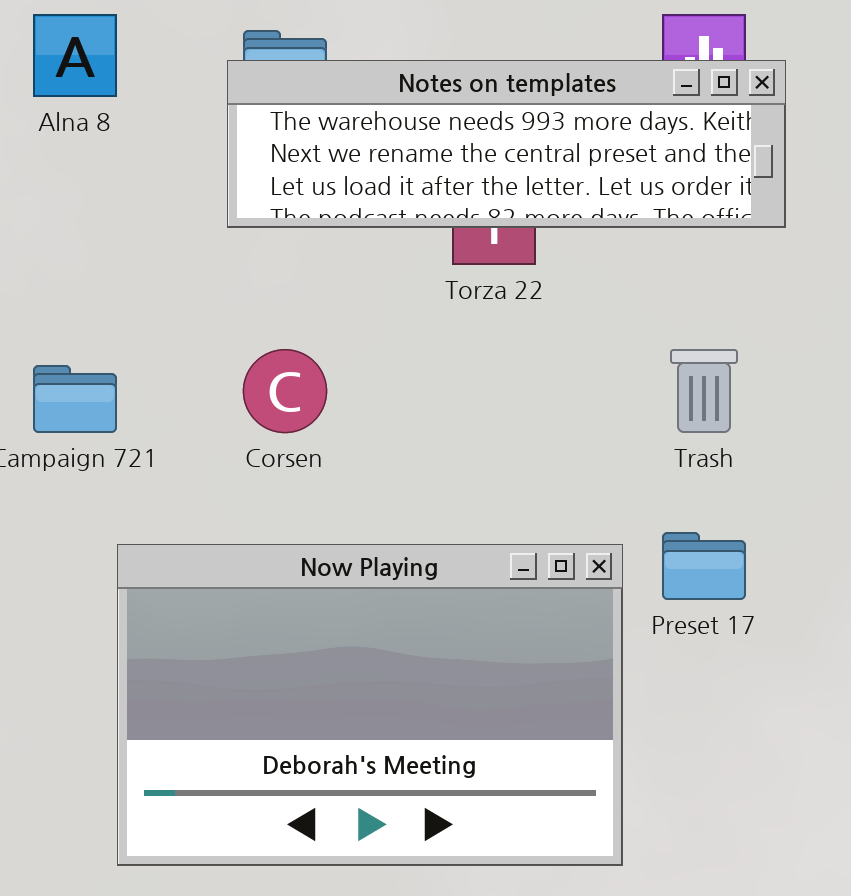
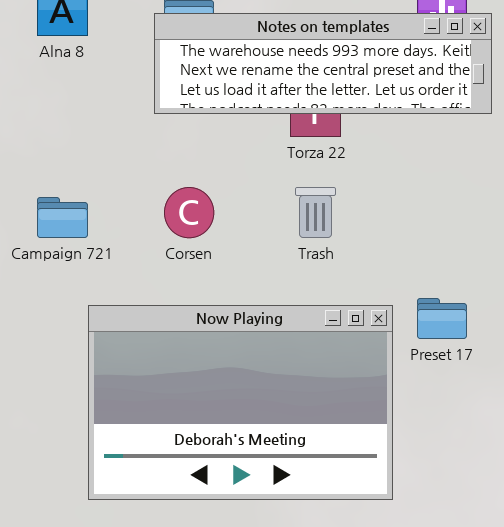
Trash: [670,349,738,433] -> [295,187,336,238], moved

